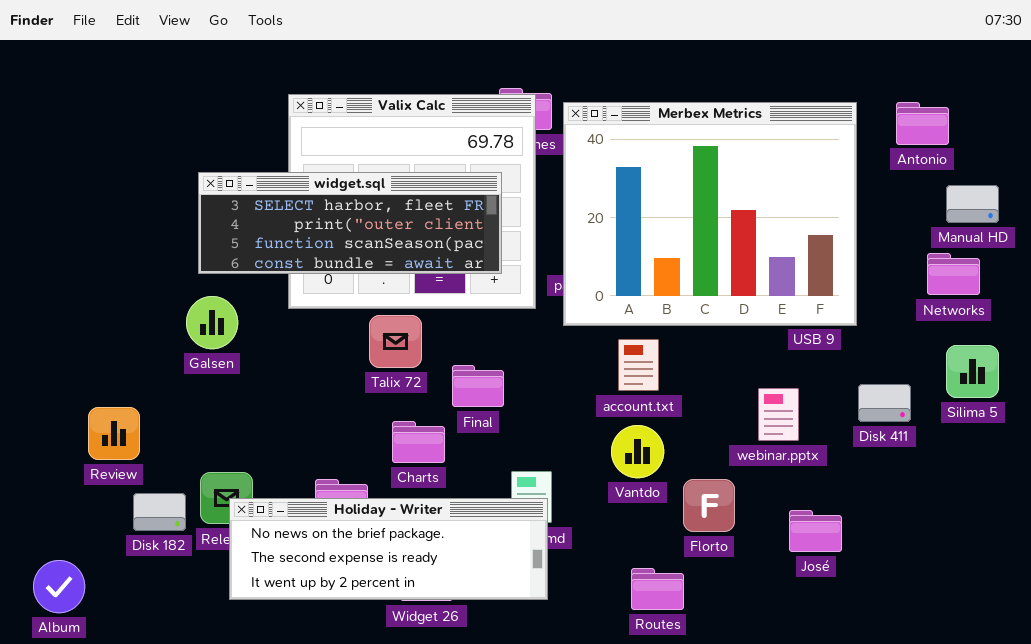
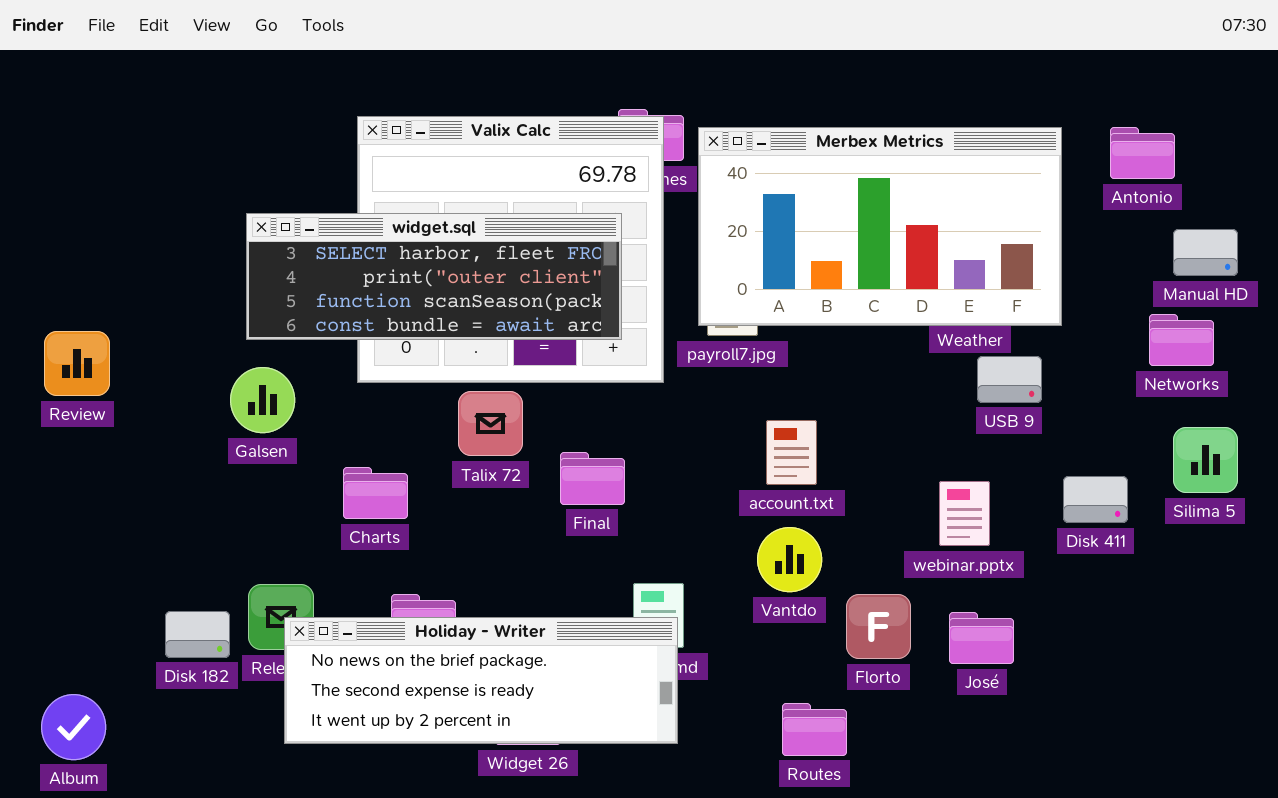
Merbex Metrics: [563,102,857,326] -> [698,127,1062,326], resized
Review: [88,407,140,460] -> [44,331,110,396], moved
Charts: [392,421,445,463] -> [343,467,408,519], moved
José: [789,510,842,552] -> [949,612,1014,664], moved

